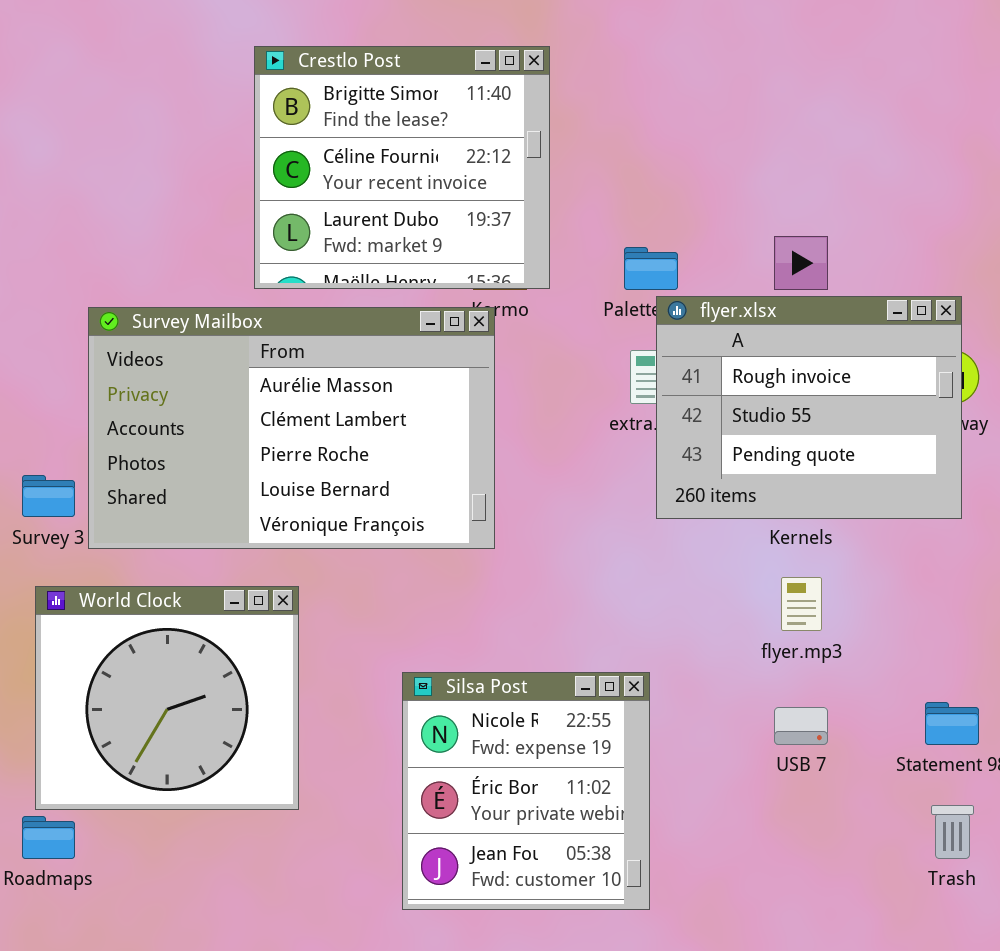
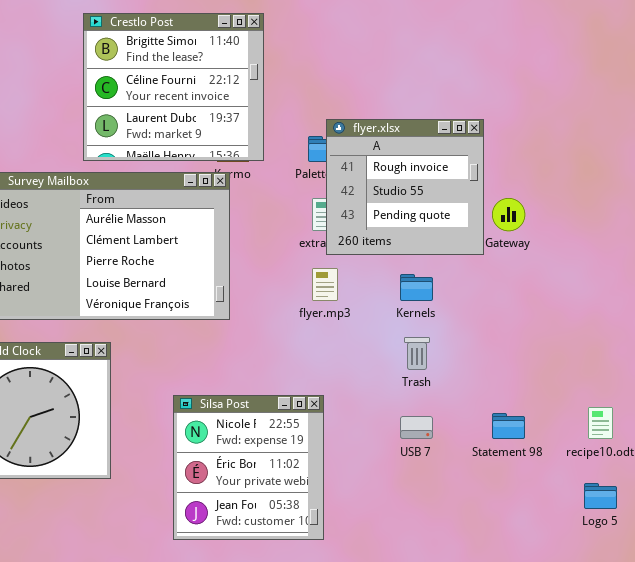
flyer.xlsx: [656,296,962,519] -> [326,119,484,255], moved, resized
flyer.mp3: [781,577,822,631] -> [312,268,338,301], moved
Trash: [931,805,974,859] -> [404,337,430,370], moved

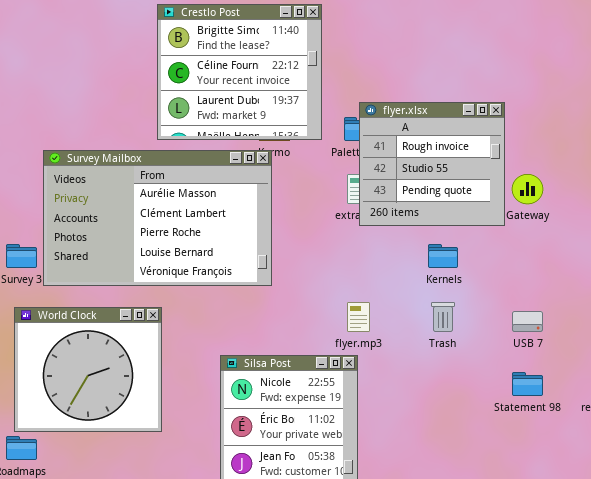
Crestlo Post: [83,13,264,161] -> [157,4,322,140], moved
flyer.mp3: [312,268,338,301] -> [347,302,370,332], moved
USB 7: [400,416,433,439] -> [512,311,543,332], moved

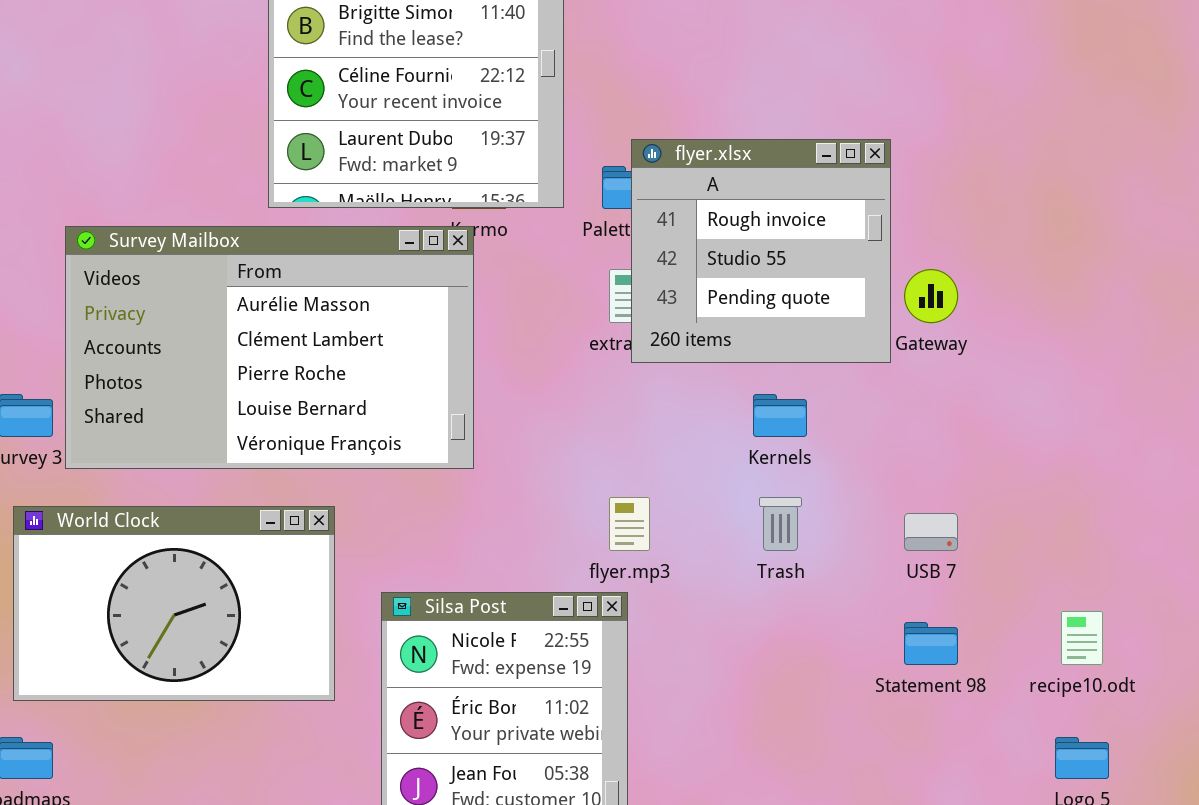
World Clock: [14,307,162,432] -> [13,506,335,701], resized

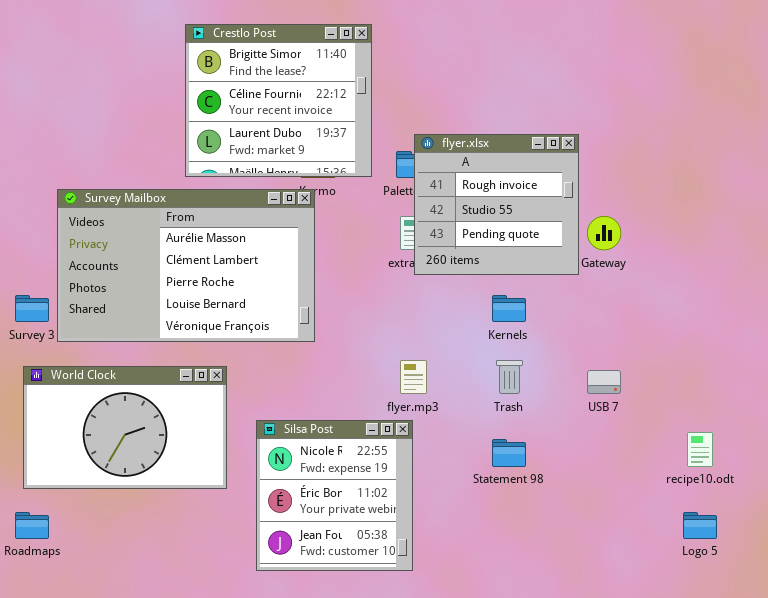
Statement 98: [904,622,958,665] -> [492,439,526,467], moved

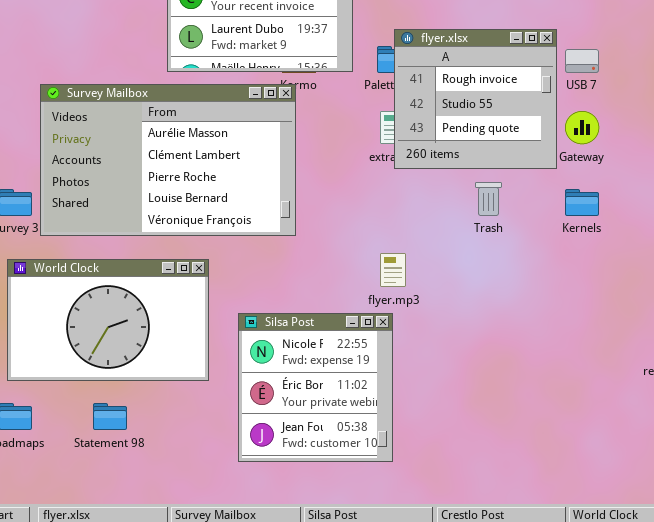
Kernels: [492,295,526,322] -> [565,189,599,216], moved
Trash: [496,360,523,394] -> [475,182,502,216], moved
USB 7: [587,370,621,394] -> [565,49,599,73], moved
Statement 98: [492,439,526,467] -> [93,403,127,430], moved

